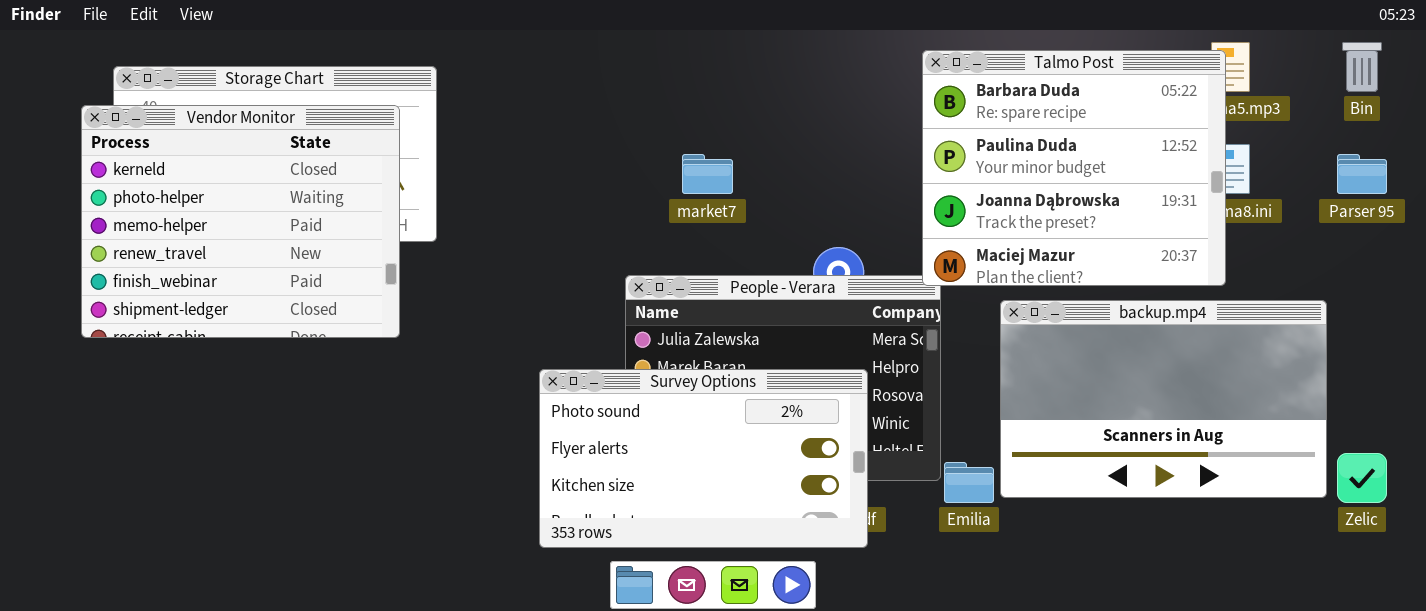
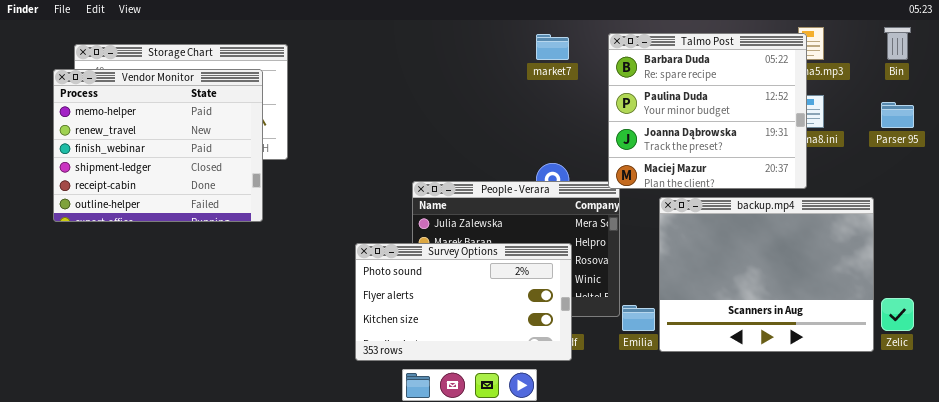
Vendor Monitor: [81,105,400,338] -> [53,69,263,222], scrolled down 2 rows
market7: [682,154,733,194] -> [536,34,569,60], moved
backup.mp4: [1000,300,1327,498] -> [659,197,874,352], resized

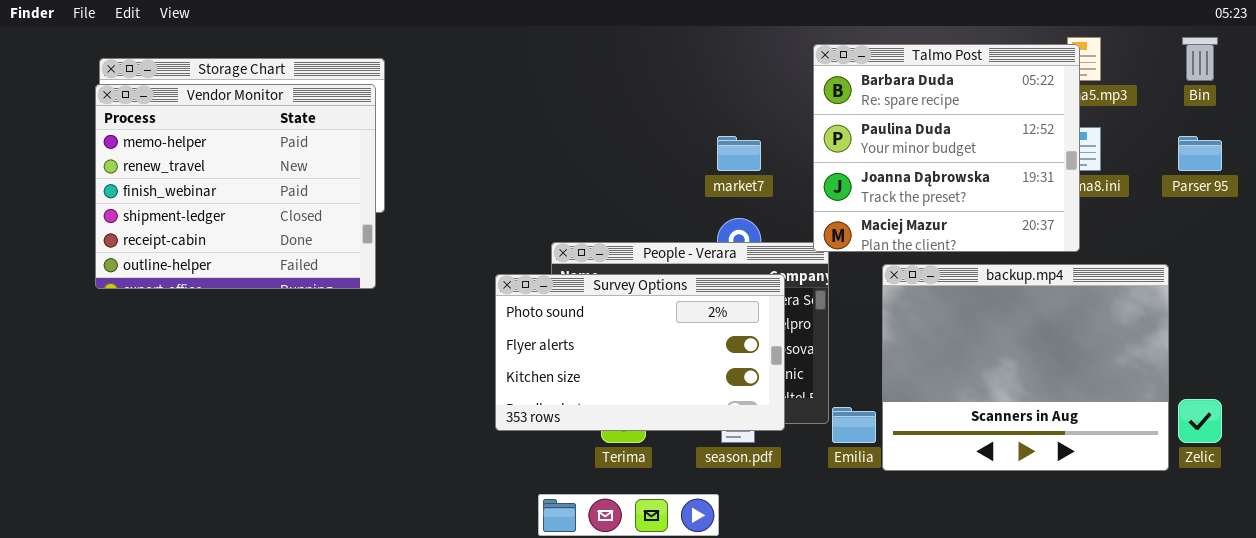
market7: [536,34,569,60] -> [717,136,761,171], moved
Vendor Monitor: [53,69,263,222] -> [95,84,376,289], moved
Survey Options: [355,243,572,361] -> [495,274,785,431], moved

